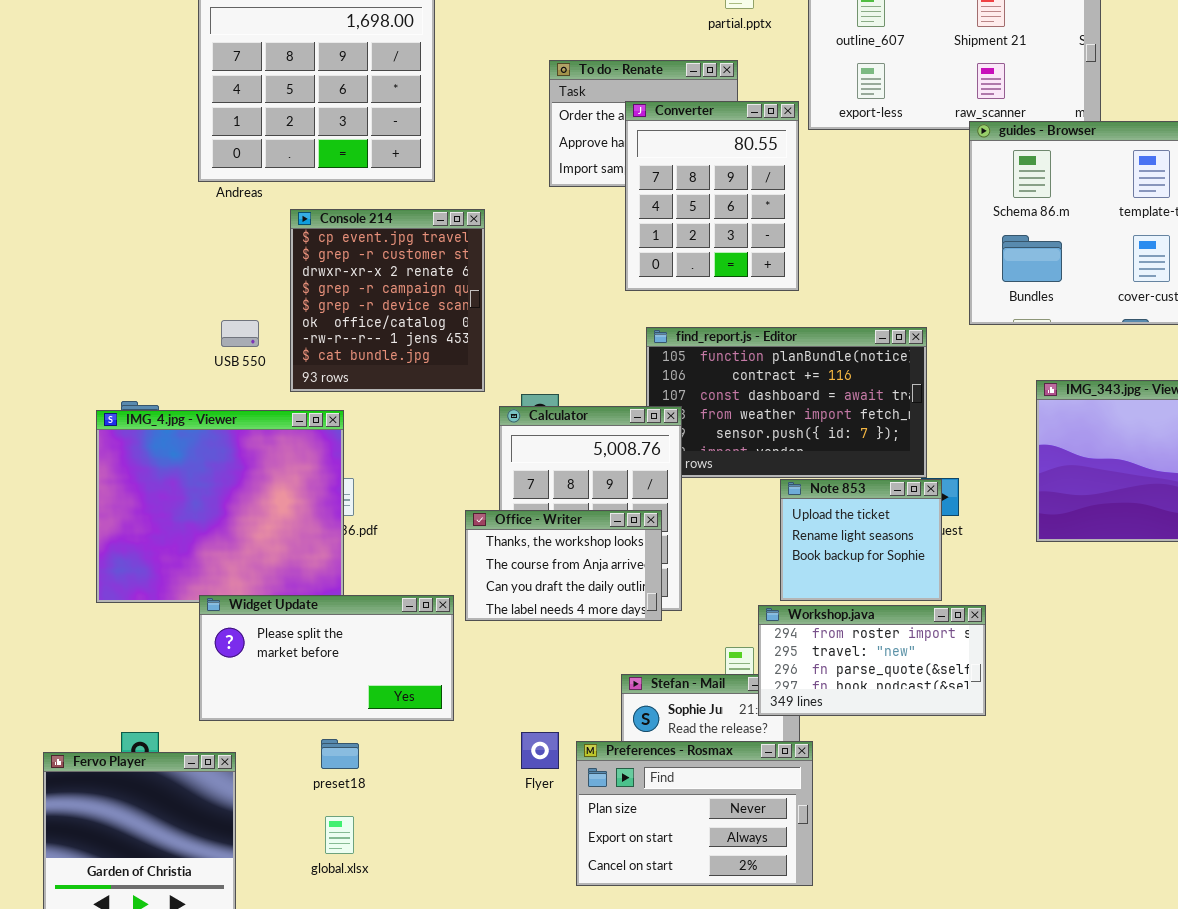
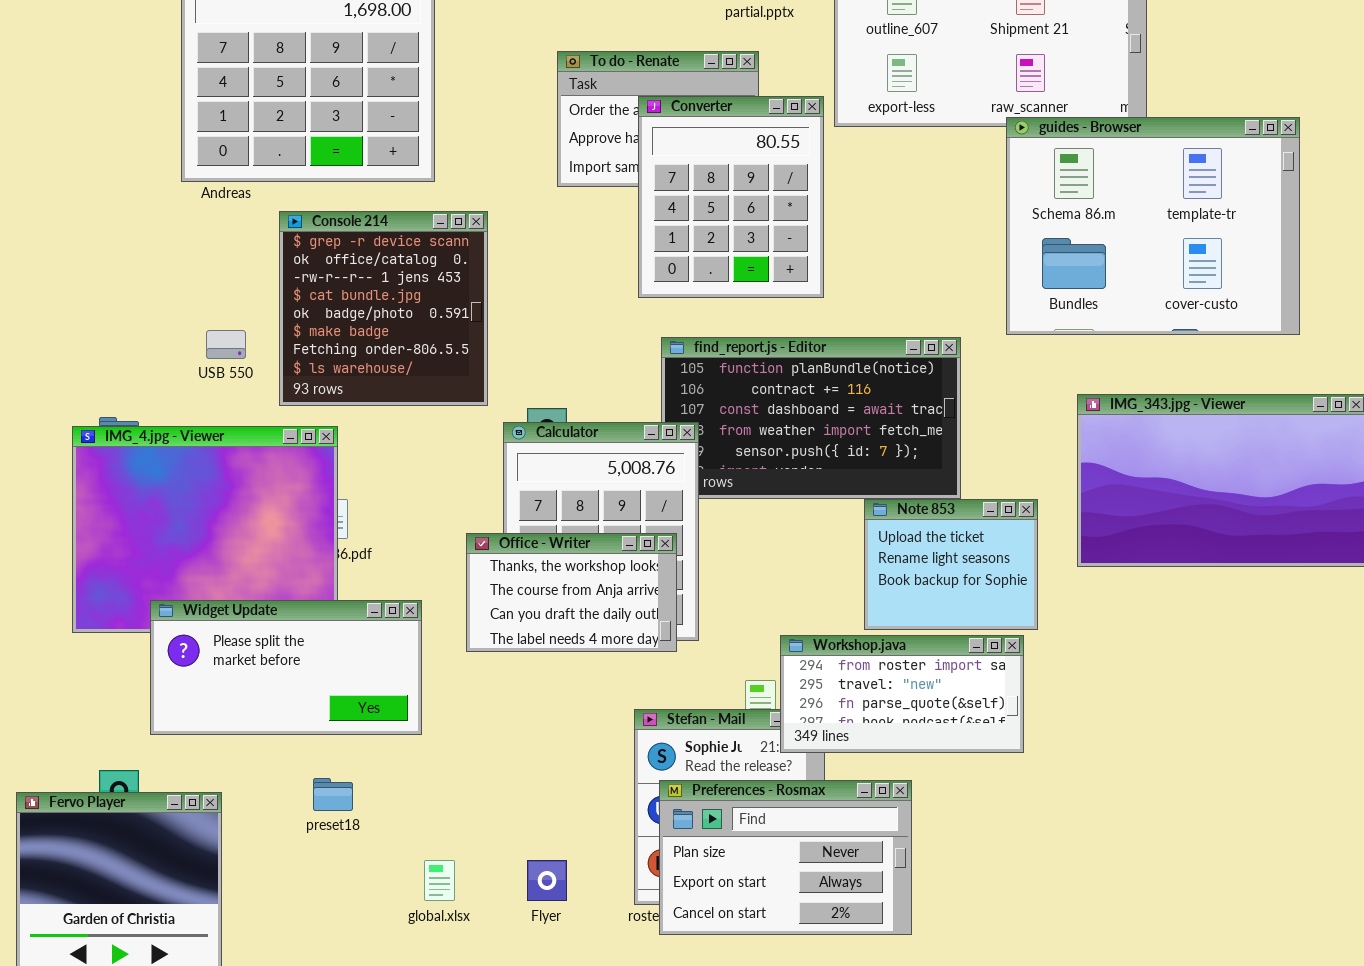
Console 214: [290,209,485,392] -> [279,211,488,406], scrolled down 4 rows
Note 853: [780,479,942,601] -> [864,499,1038,630], moved
Widget Update: [199,595,454,721] -> [150,600,422,735], moved
Flyer: [521,732,559,769] -> [527,860,567,901], moved
Preferences - Rosmax: [576,741,813,886] -> [659,780,912,935], moved
global.xlsx: [325,816,354,854] -> [424,860,455,901], moved

